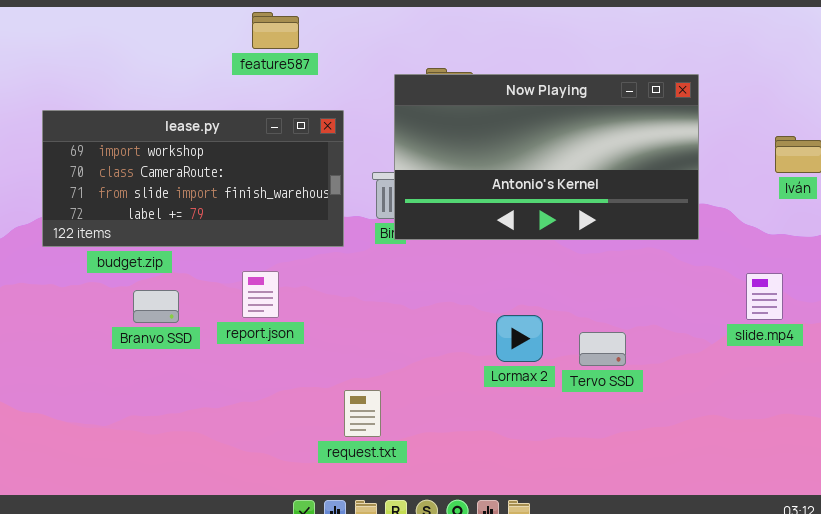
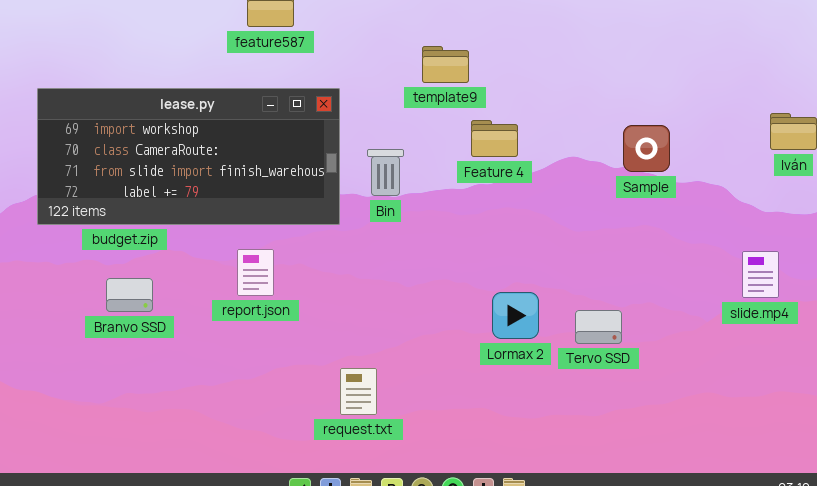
Now Playing: [394,74,699,240] -> none, closed
Branvo SSD: [133,290,179,323] -> [106,278,153,312], moved

